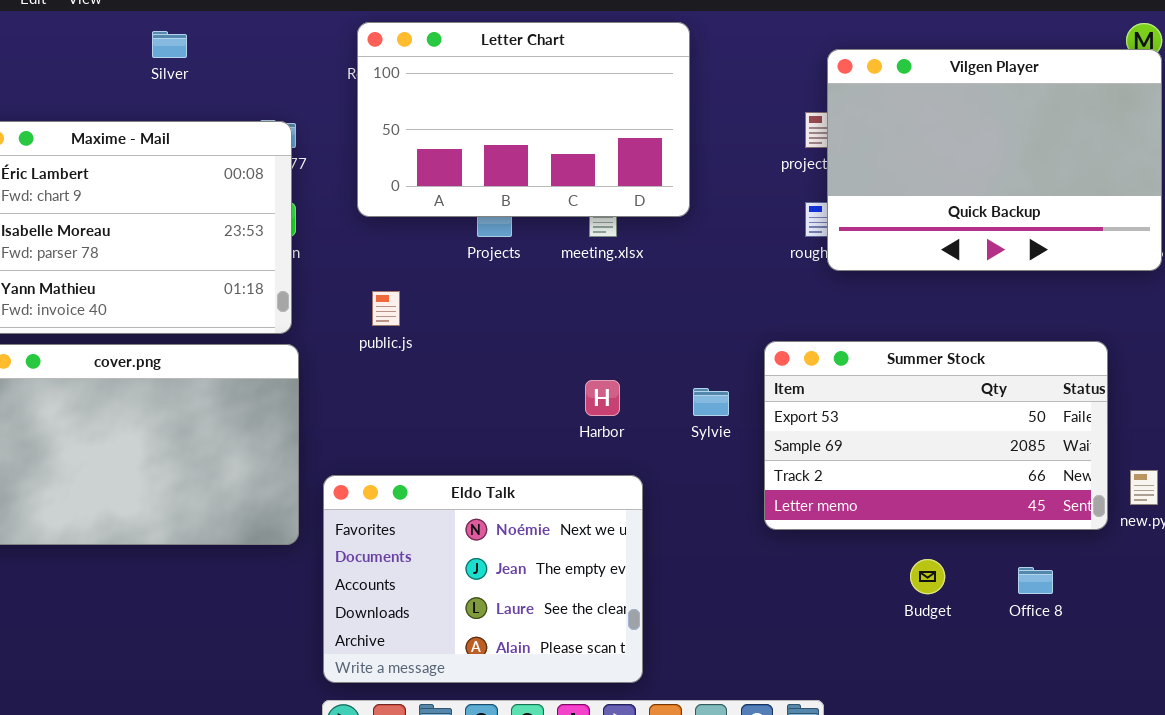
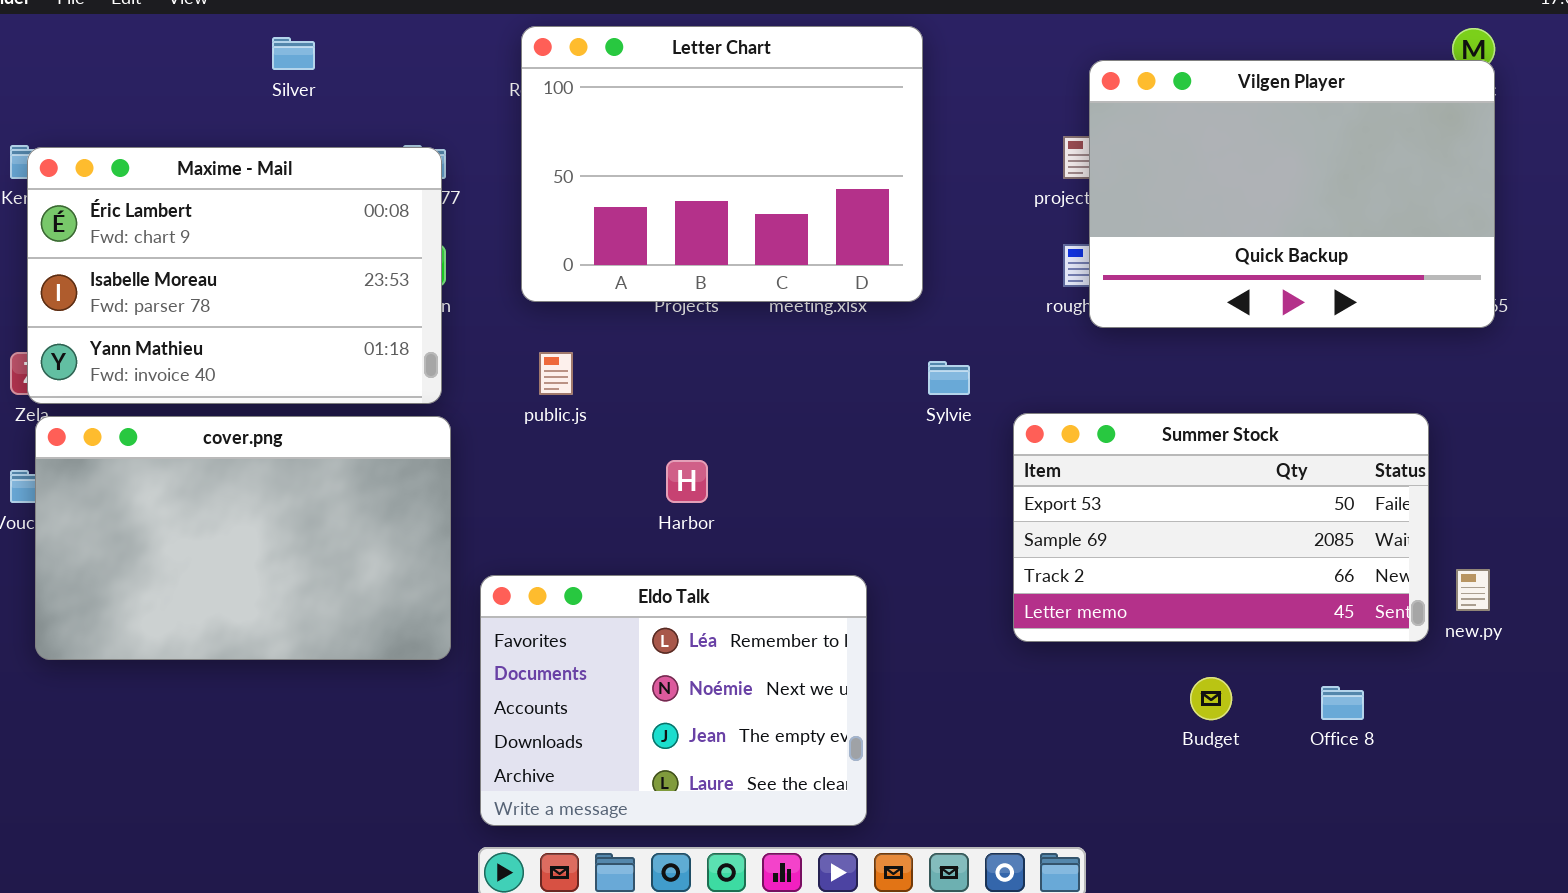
Letter Chart: [357,22,690,217] -> [521,26,923,302], resized
Harbor: [585,380,620,416] -> [666,460,708,503], moved
Sylvie: [693,388,729,416] -> [928,361,970,395], moved
Eldo Talk: [323,475,643,683] -> [480,575,867,826], scrolled up 1 row

